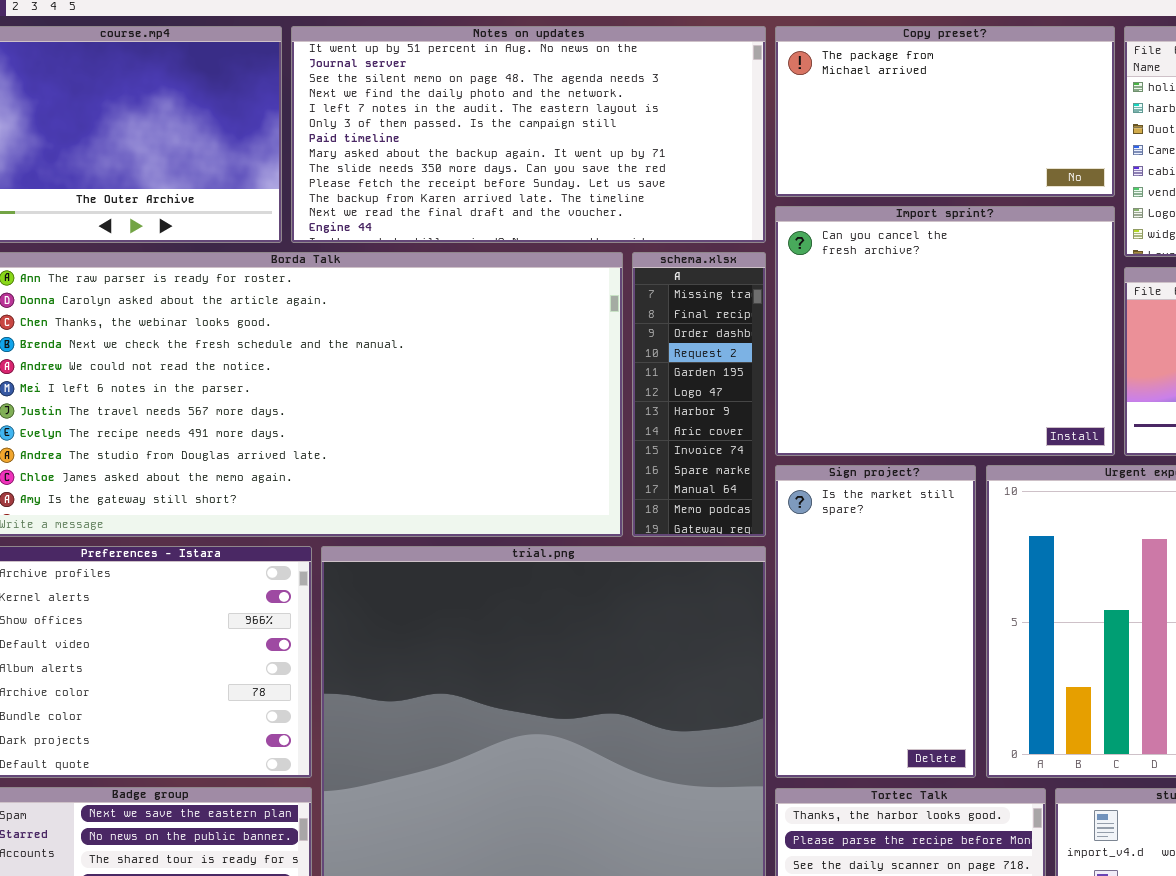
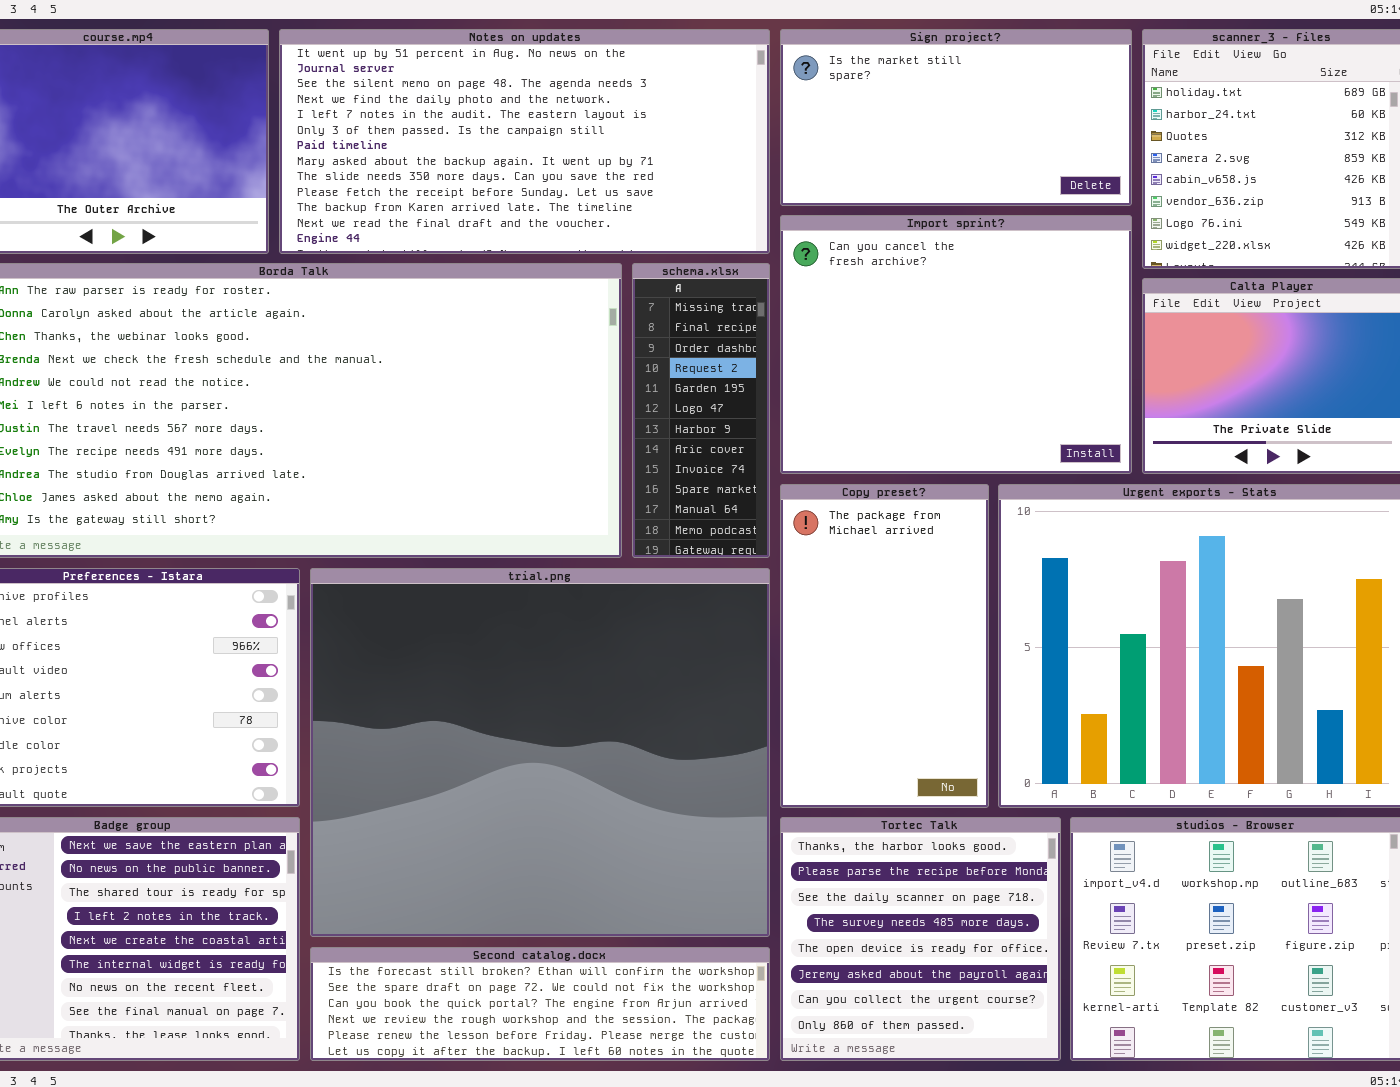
Copy preset?: [775,26,1115,197] -> [780,484,989,808], moved, resized
Sign project?: [775,465,976,778] -> [780,29,1132,206], moved, resized

